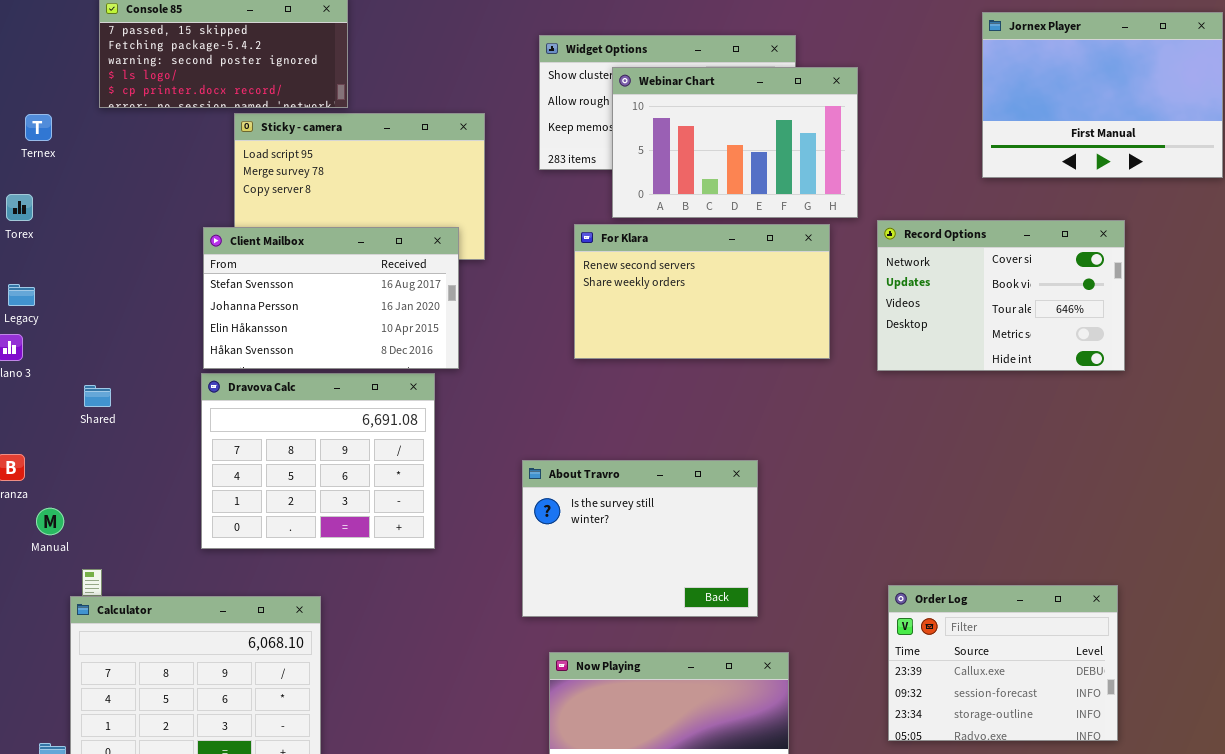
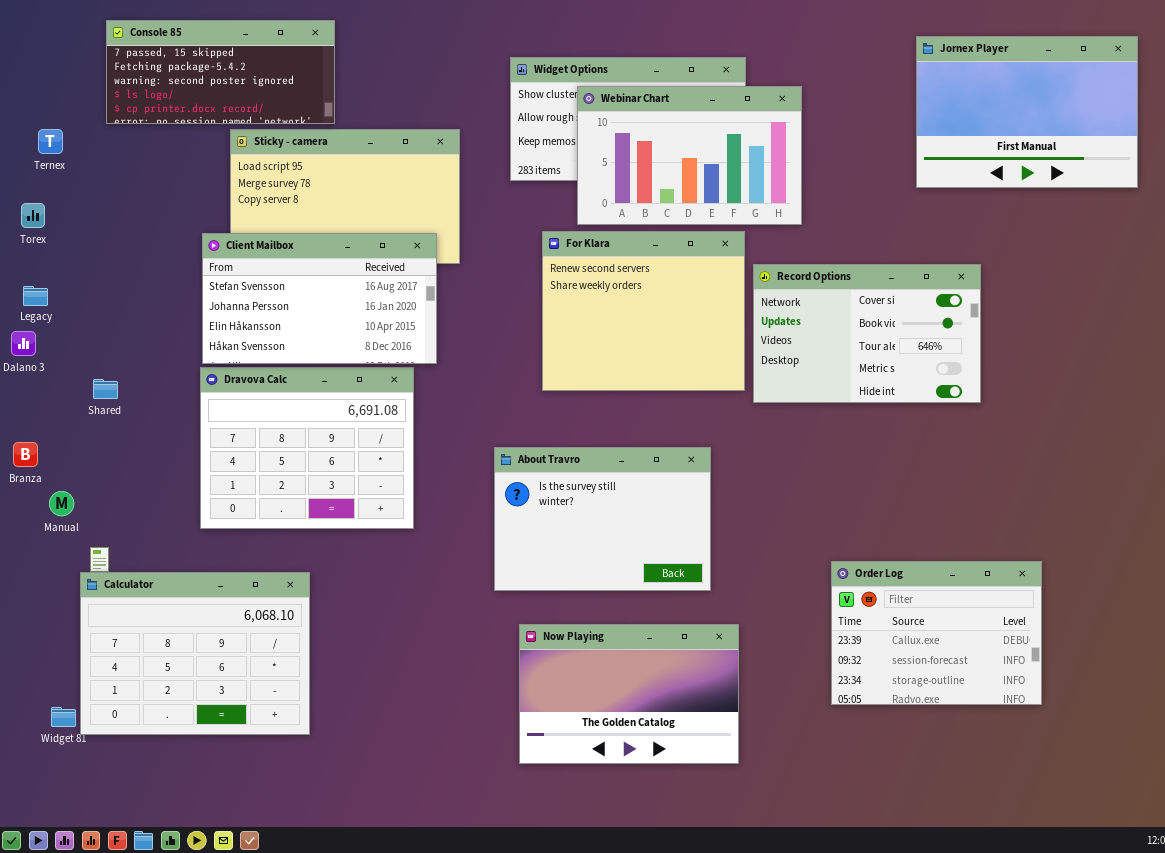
Record Options: [877,220,1125,371] -> [753,264,981,403], moved
For Klara: [574,224,830,359] -> [542,231,745,391], resized

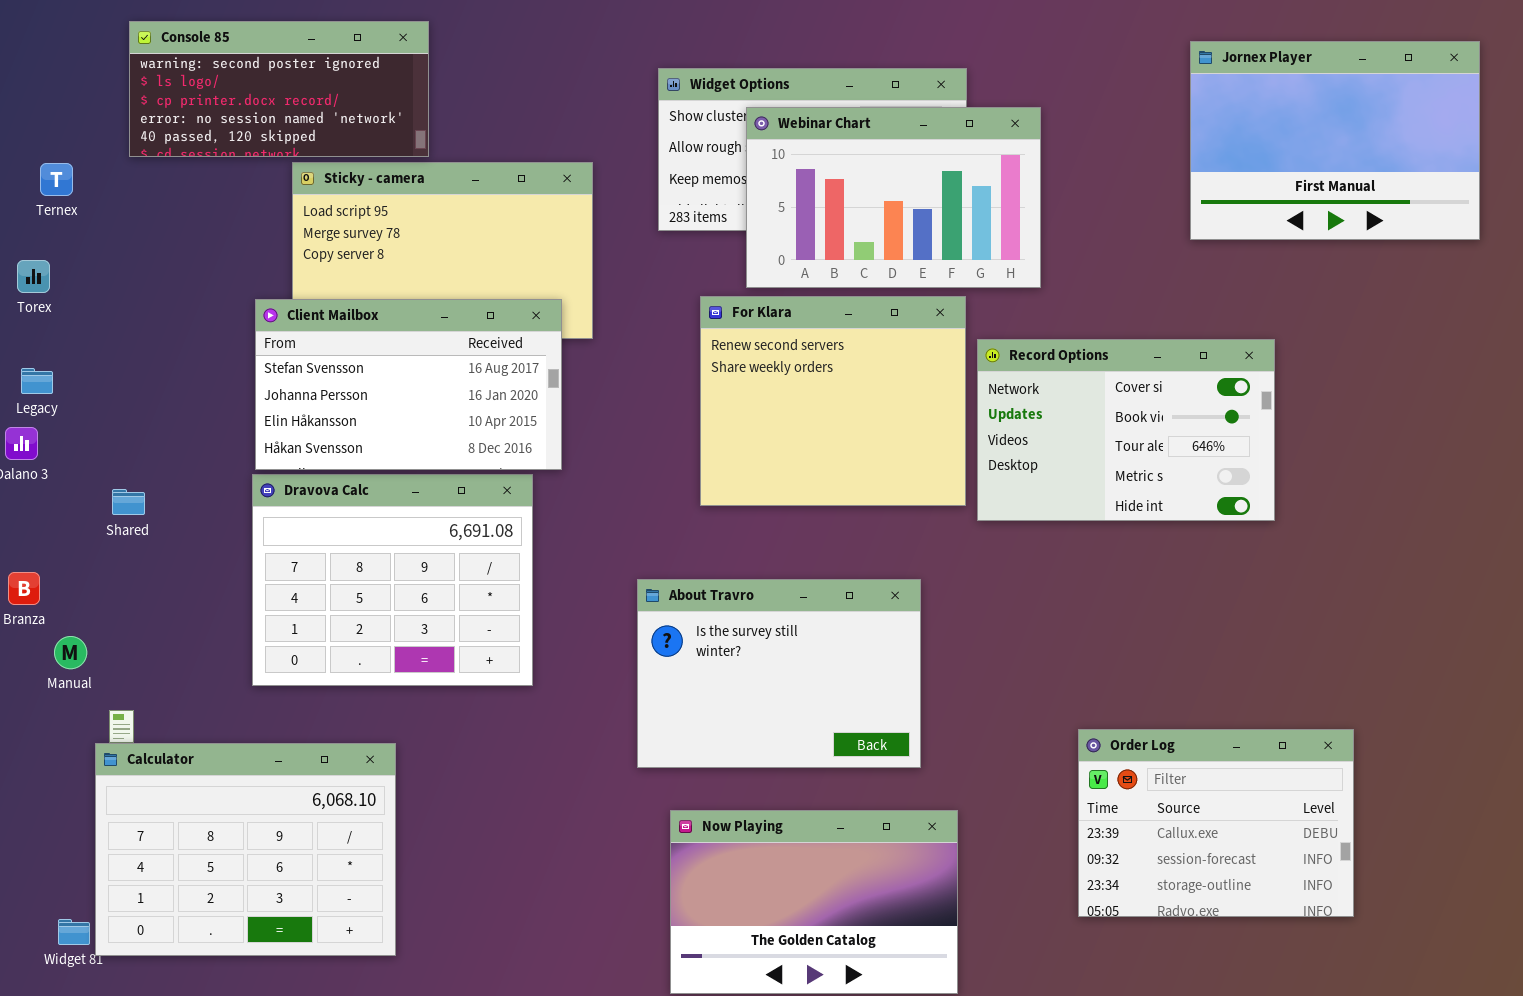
Console 85: [106,20,335,124] -> [129,21,429,157], scrolled down 2 rows

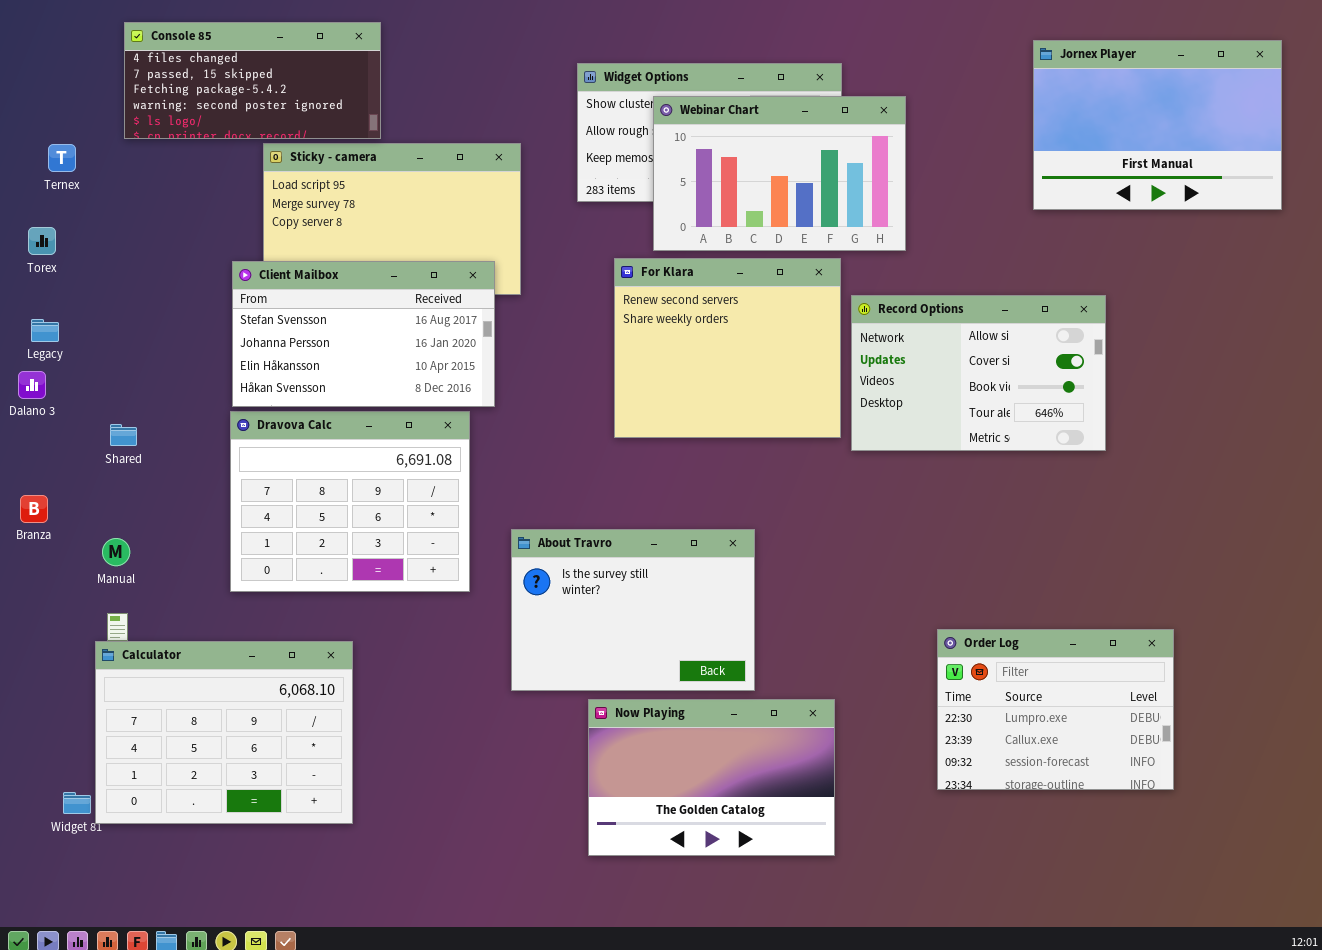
Console 85: [129,21,429,157] -> [124,22,381,139], scrolled up 3 rows
Record Options: [977,339,1275,521] -> [851,295,1106,451], scrolled up 1 row
About Travro: [637,579,921,768] -> [511,529,755,691], moved
Manual: [54,636,87,669] -> [102,538,130,566], moved
Order Log: [1078,729,1354,917] -> [937,629,1174,790], scrolled up 1 row

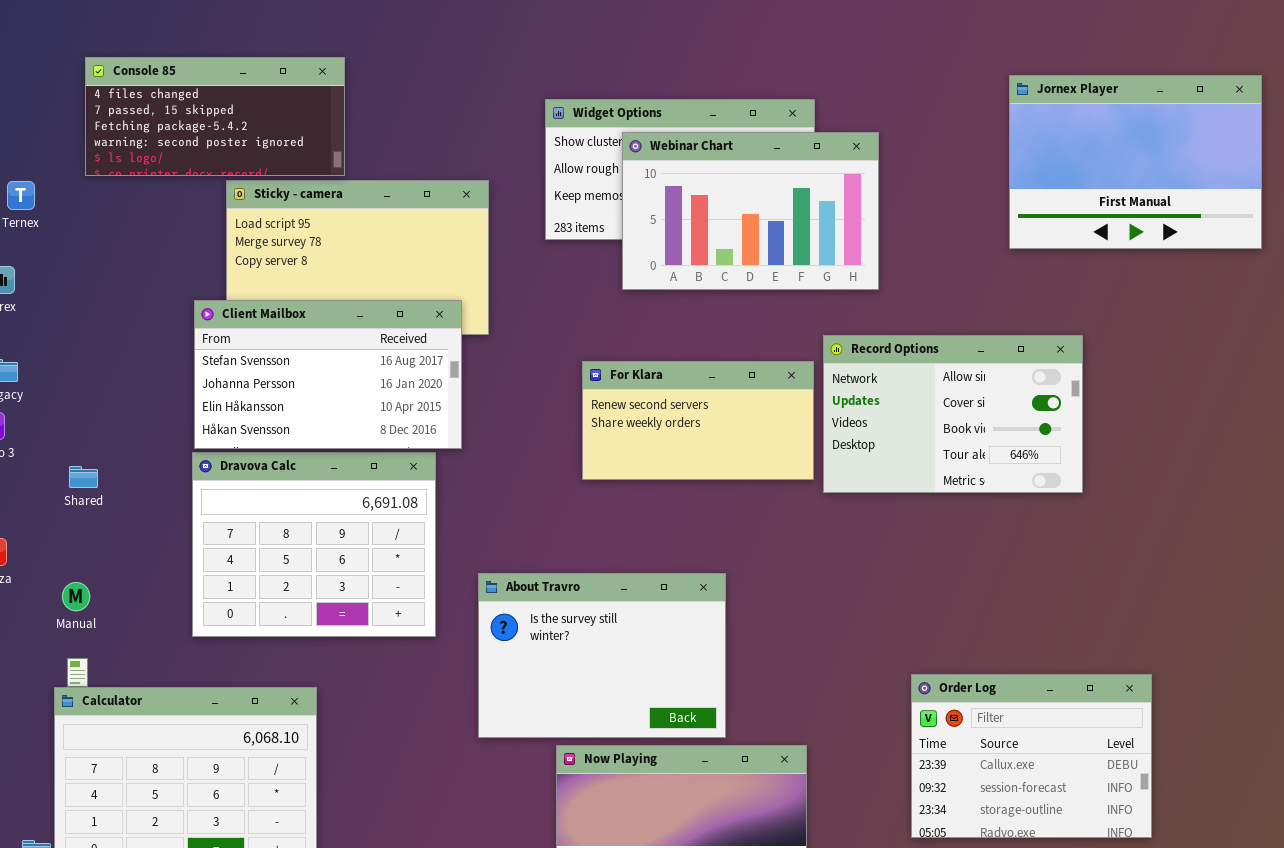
For Klara: [614,258,841,438] -> [582,361,814,480], resized
Order Log: [937,629,1174,790] -> [911,674,1152,838], scrolled down 1 row

